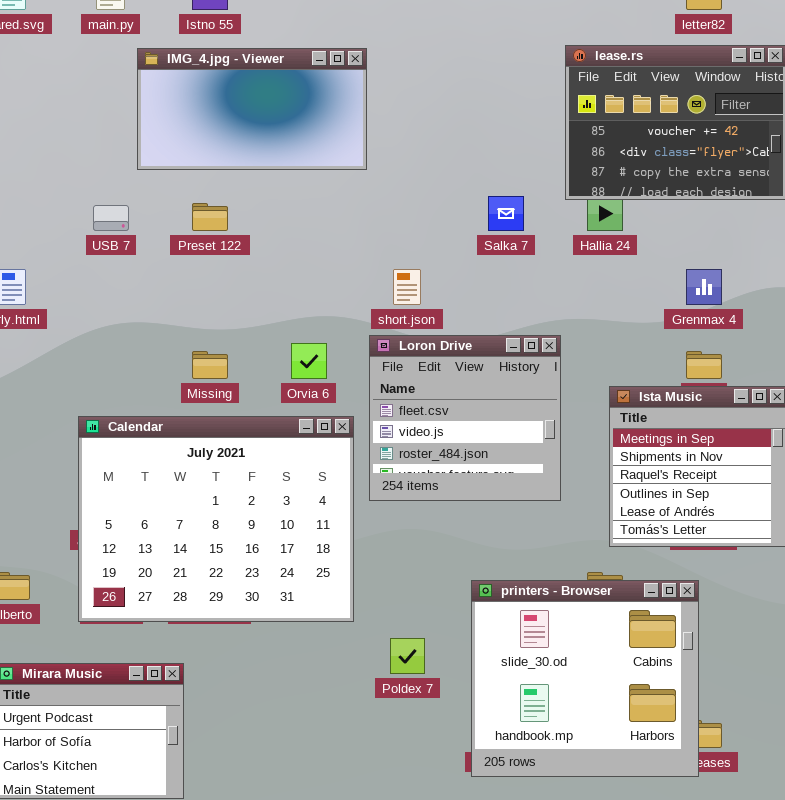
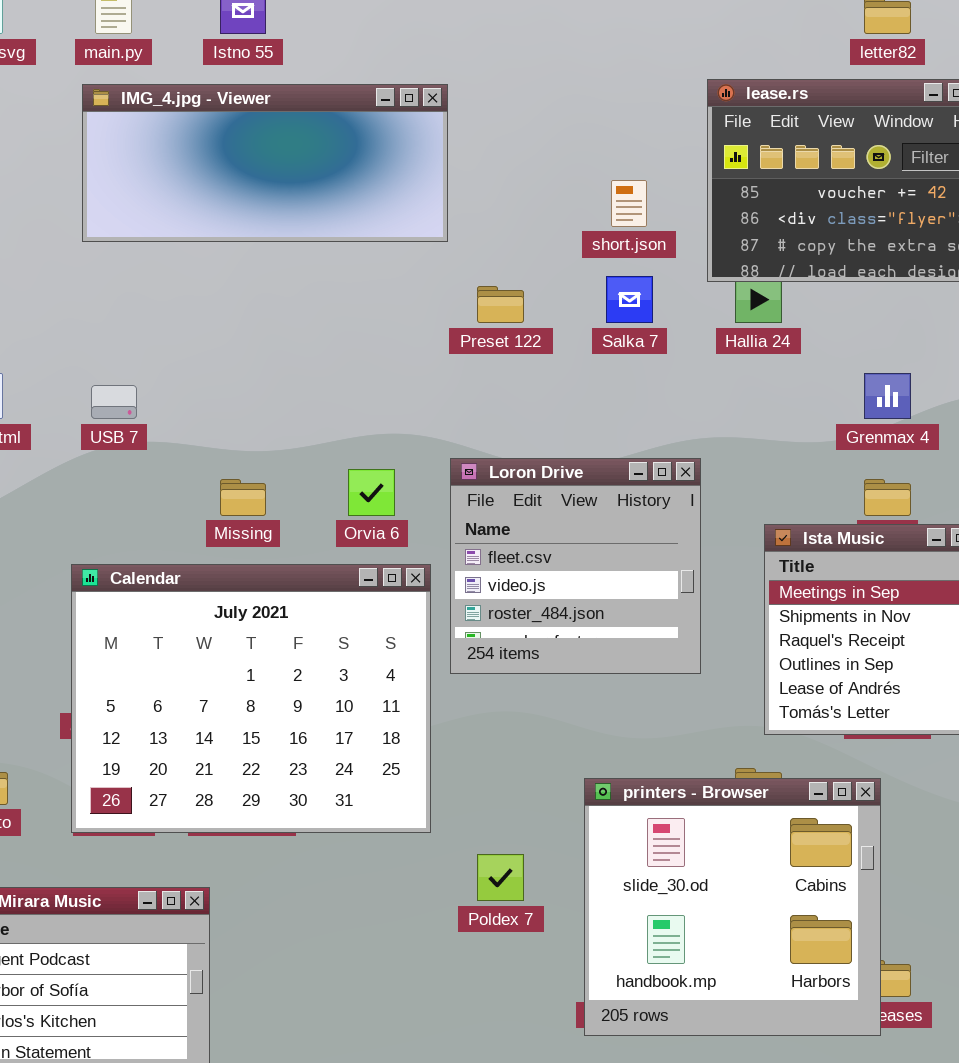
IMG_4.jpg - Viewer: [137,48,367,170] -> [82,84,448,242], resized
Preset 122: [192,203,228,231] -> [477,286,524,323], moved
USB 7: [93,205,129,231] -> [91,385,137,419], moved
short.json: [393,269,421,305] -> [611,180,647,227], moved

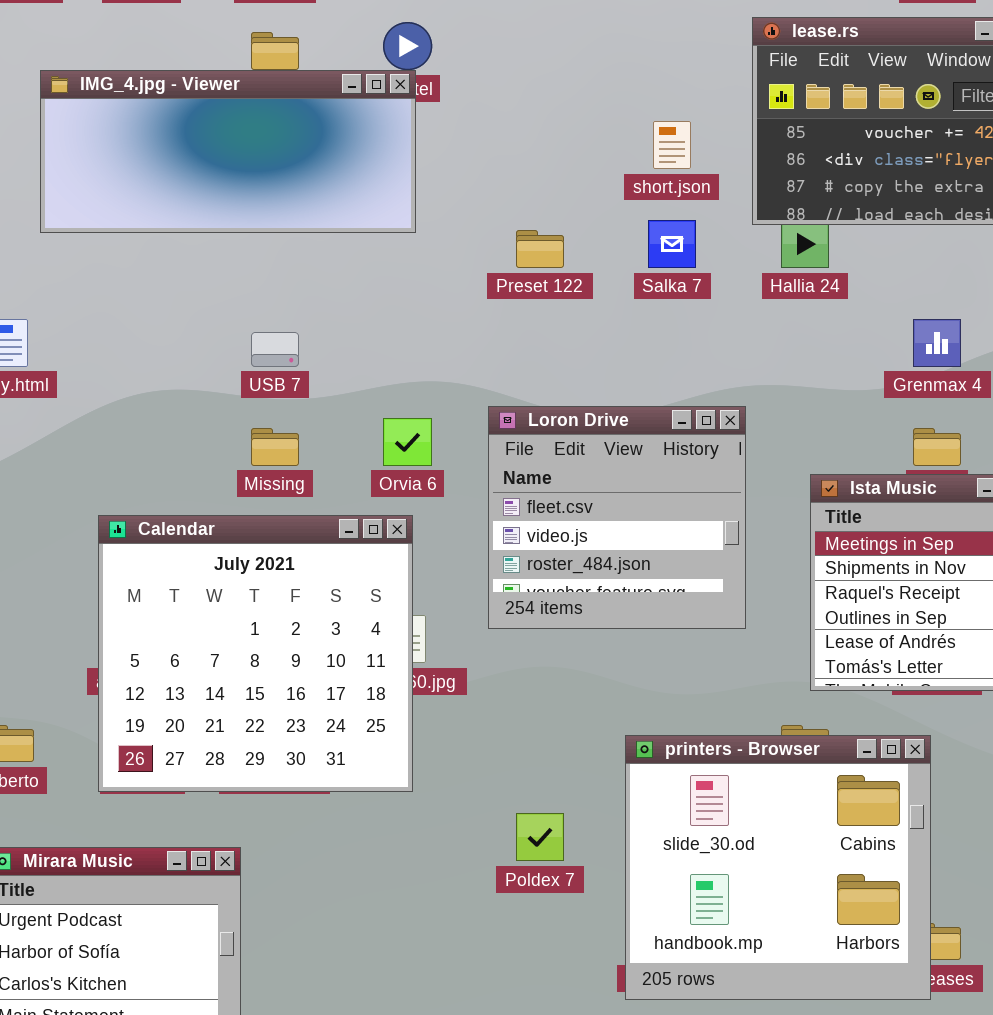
IMG_4.jpg - Viewer: [82,84,448,242] -> [40,70,416,233], moved
USB 7: [91,385,137,419] -> [251,332,299,367], moved
Calendar: [71,564,431,833] -> [98,515,413,792], resized

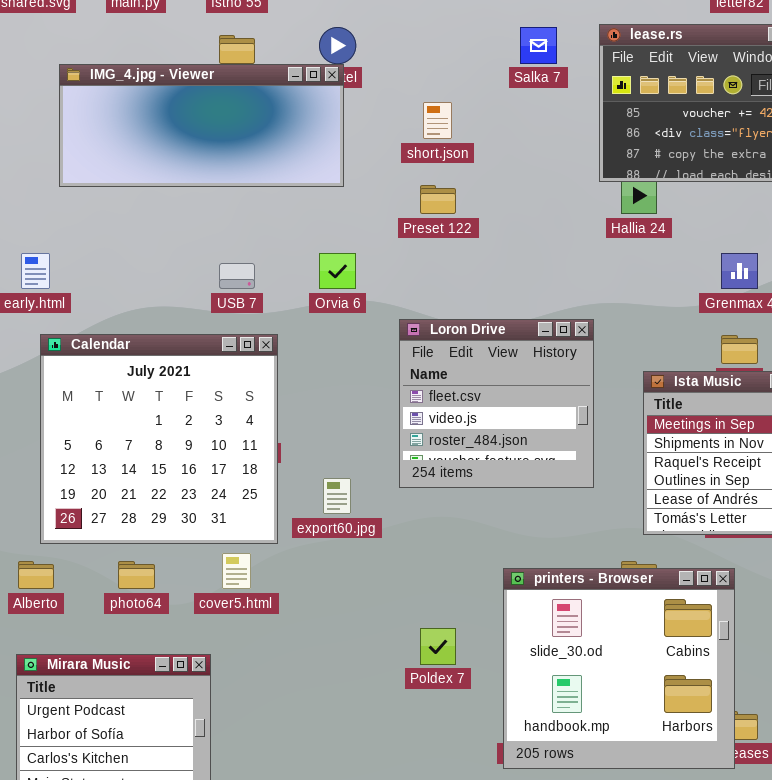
short.json: [653,121,691,169] -> [423,102,452,139], moved
Salka 7: [648,220,696,268] -> [520,27,557,64], moved
Orvia 6: [383,418,432,466] -> [319,253,356,289], moved
Calendar: [98,515,413,792] -> [40,334,278,544], moved

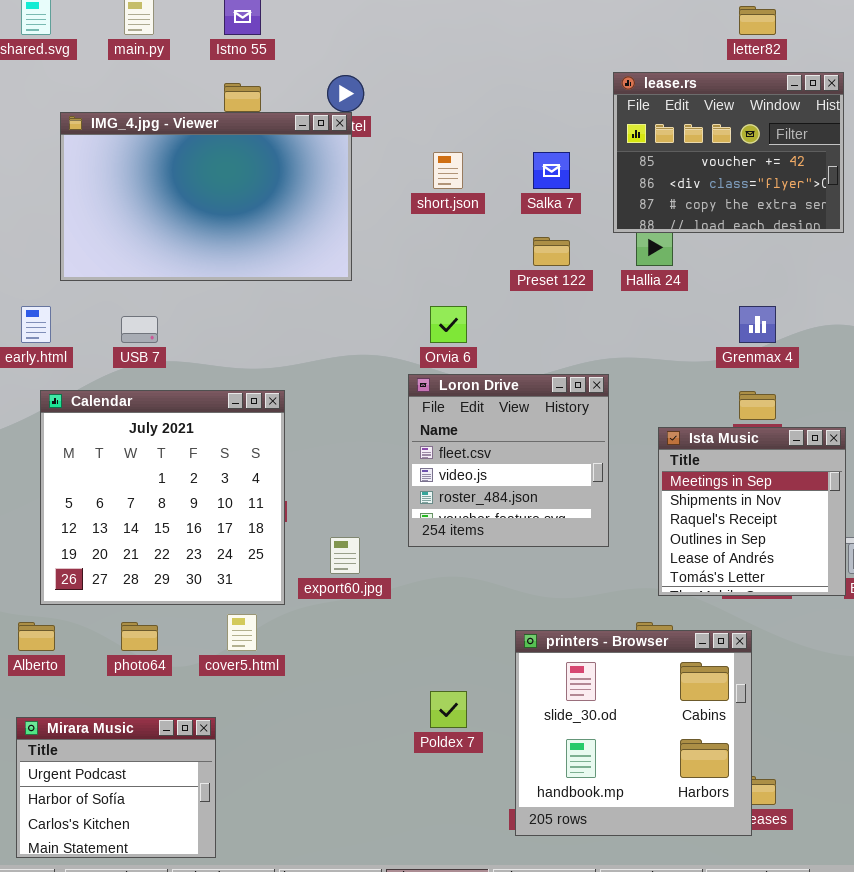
Salka 7: [520,27,557,64] -> [533,152,570,189], moved
IMG_4.jpg - Viewer: [59,64,344,187] -> [60,112,352,281], resized
Preset 122: [420,185,456,214] -> [533,237,570,266], moved
Orvia 6: [319,253,356,289] -> [430,306,467,343], moved
USB 7: [219,263,255,289] -> [121,316,158,343], moved

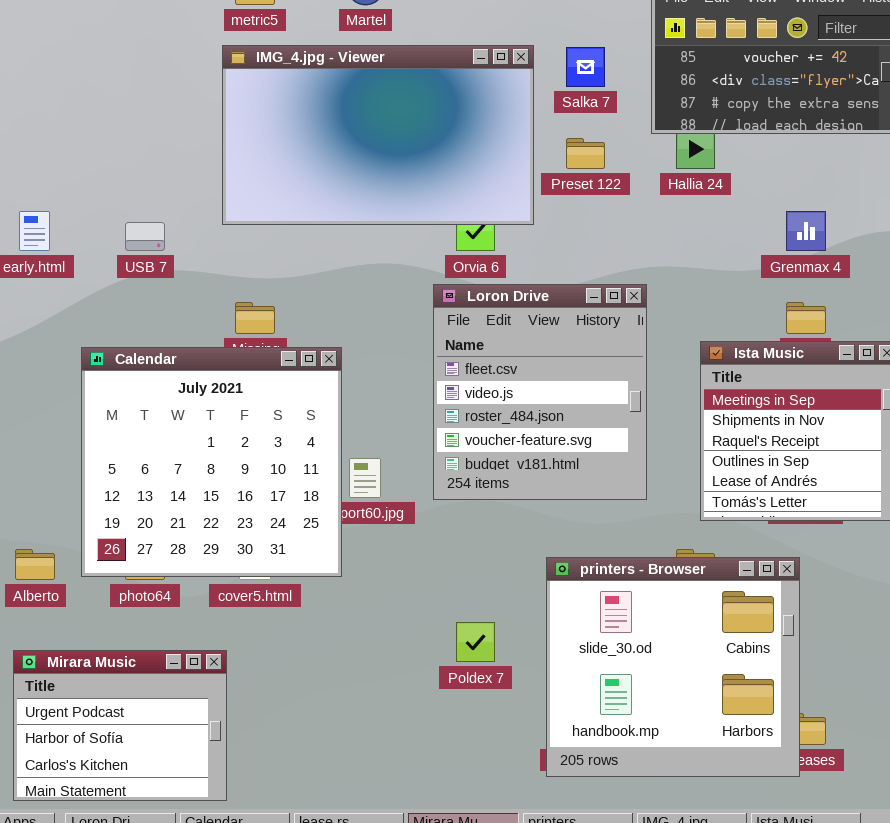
IMG_4.jpg - Viewer: [60,112,352,281] -> [222,45,534,225], moved
Loron Drive: [408,374,609,547] -> [433,284,647,500], resized
Calendar: [40,390,285,605] -> [81,347,342,577], moved

